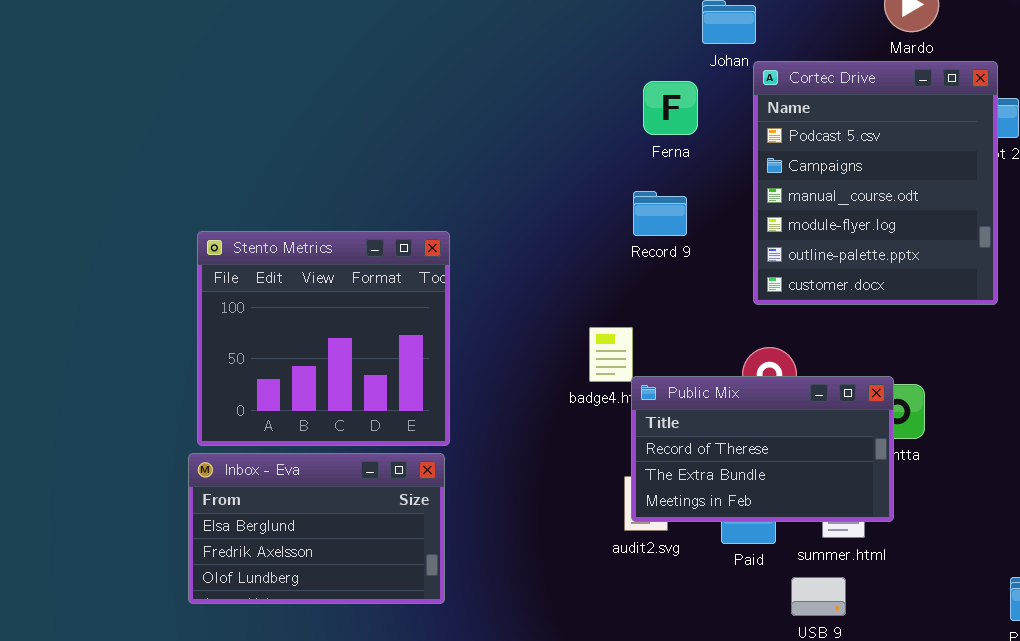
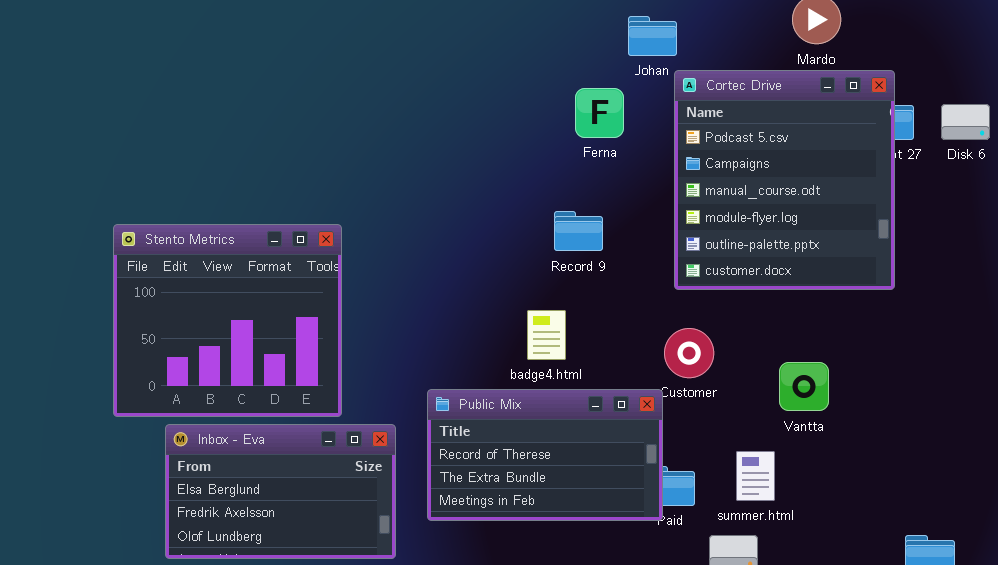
Record 9: [633,191,687,236] -> [554,211,603,251], moved
Stento Metrics: [197,231,450,446] -> [113,224,342,417], moved
Public Mix: [631,376,894,522] -> [427,389,663,521], moved

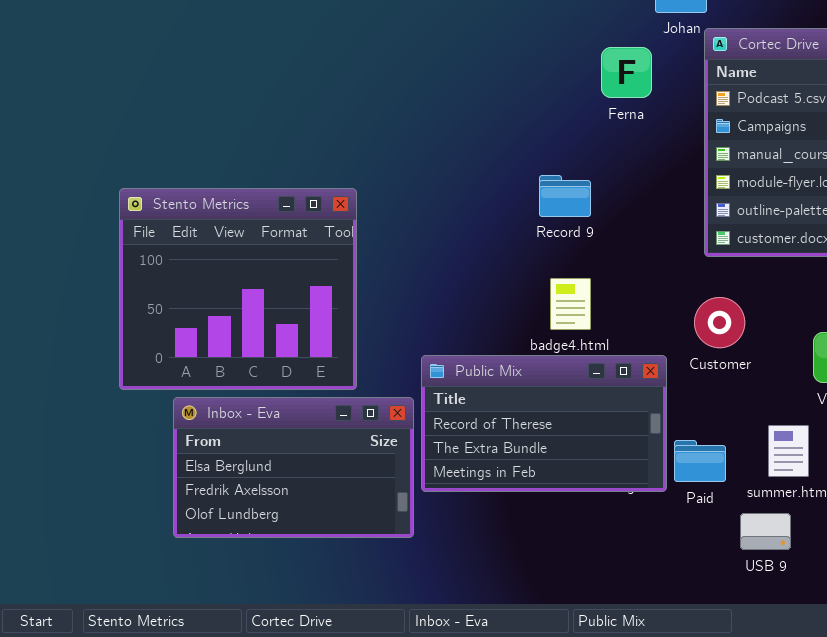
Record 9: [554,211,603,251] -> [539,175,591,217], moved
Public Mix: [427,389,663,521] -> [421,355,667,492], moved

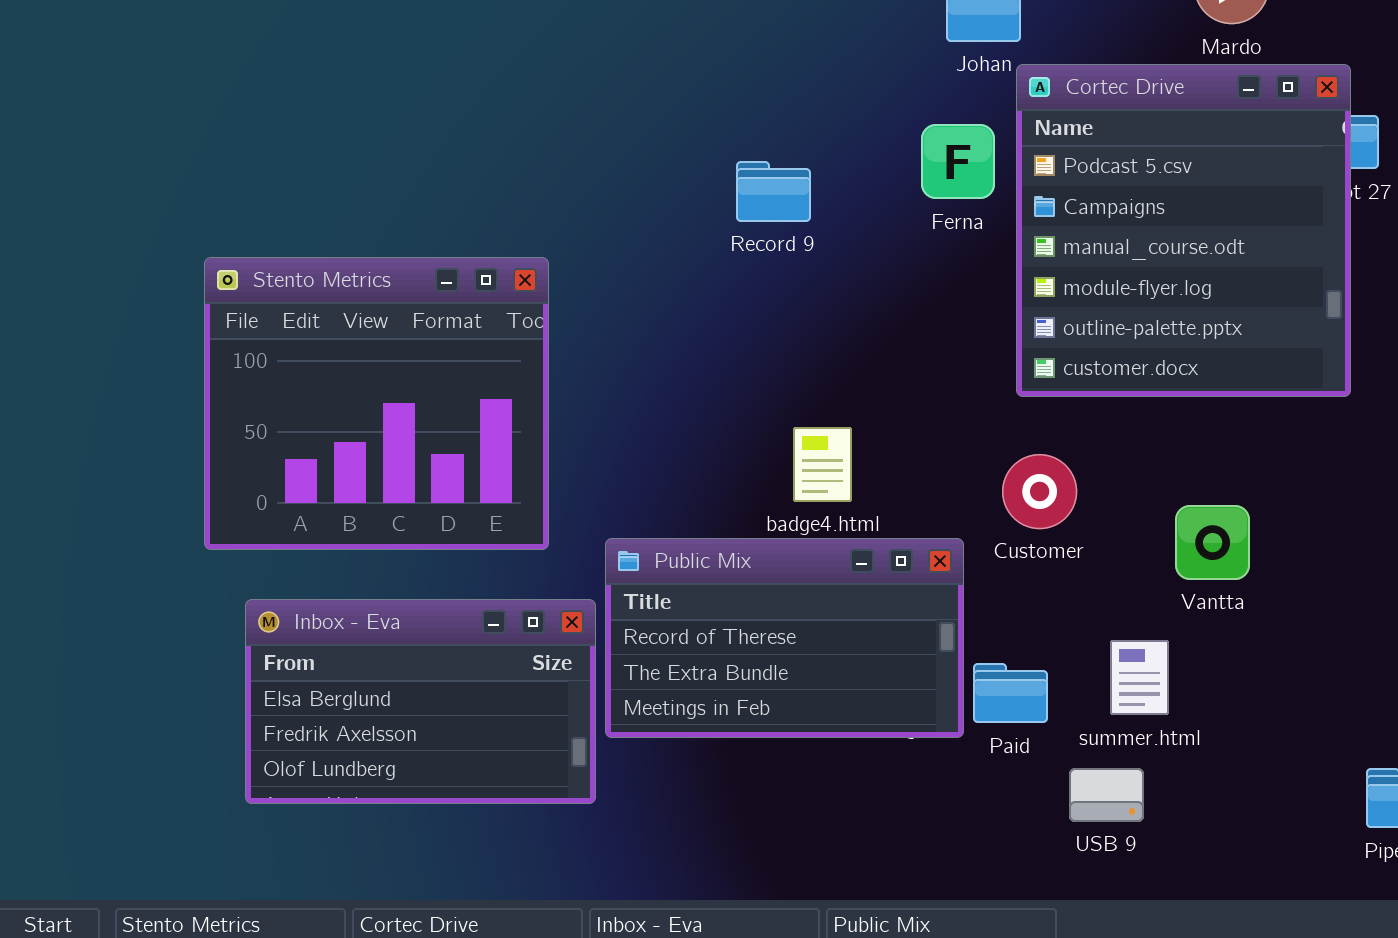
Ferna: [601,47,652,98] -> [921,124,995,199], moved
Record 9: [539,175,591,217] -> [736,161,811,222], moved
Stento Metrics: [119,188,357,390] -> [204,257,549,550], moved

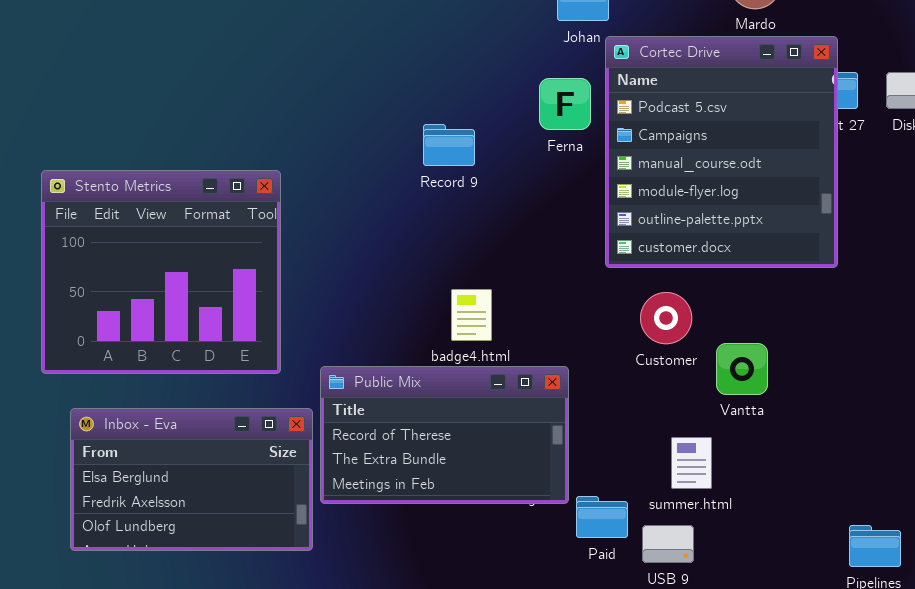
Record 9: [736,161,811,222] -> [423,124,475,166], moved
Customer: [1002,454,1077,529] -> [640,292,692,344], moved
Paid: [973,663,1048,723] -> [576,496,628,538], moved

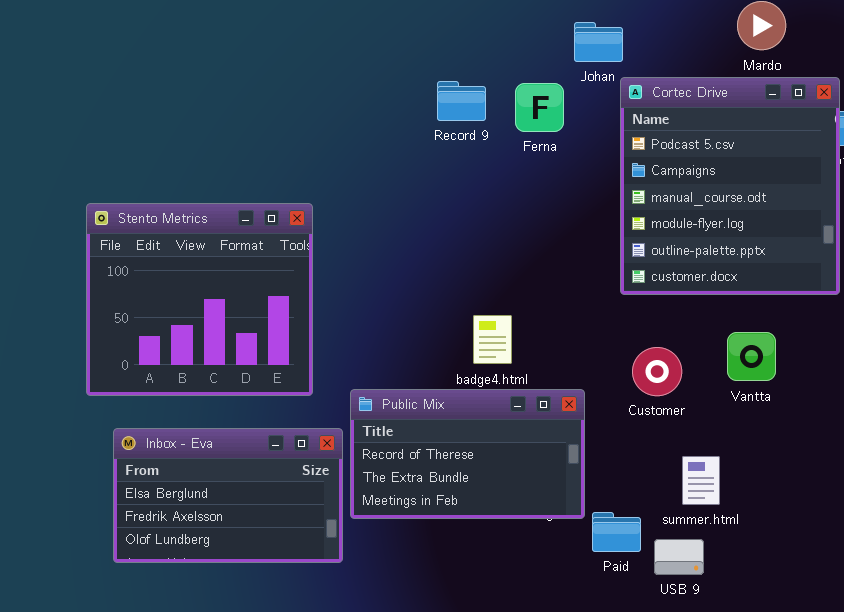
Ferna: [539,78,591,130] -> [515,83,564,132], moved
Record 9: [423,124,475,166] -> [437,81,486,121], moved
Customer: [640,292,692,344] -> [632,347,682,396], moved
Vantta: [716,343,768,395] -> [727,332,776,381], moved

